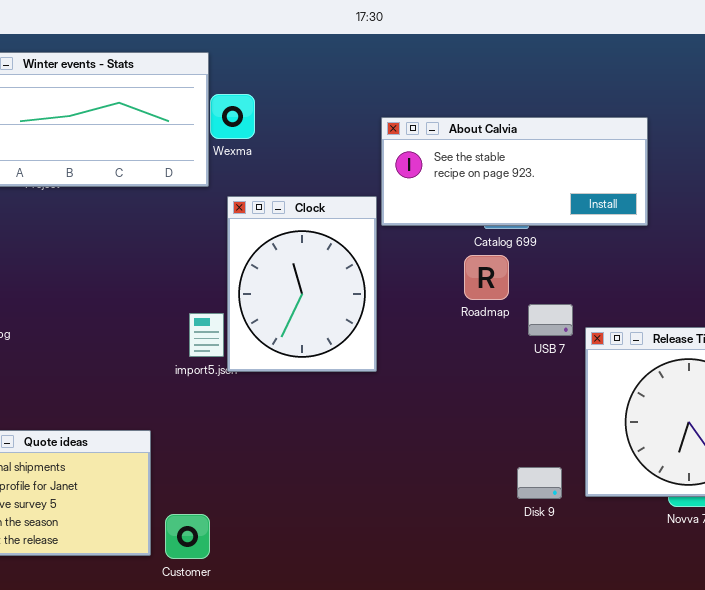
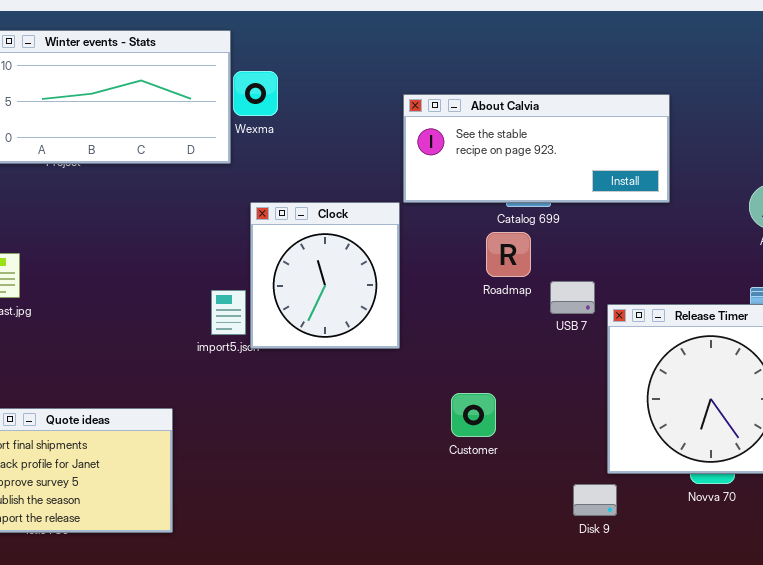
Clock: [227,196,377,372] -> [250,202,400,349], resized
Disk 9: [517,467,562,499] -> [573,484,617,516], moved
Customer: [165,514,210,559] -> [451,393,496,437], moved

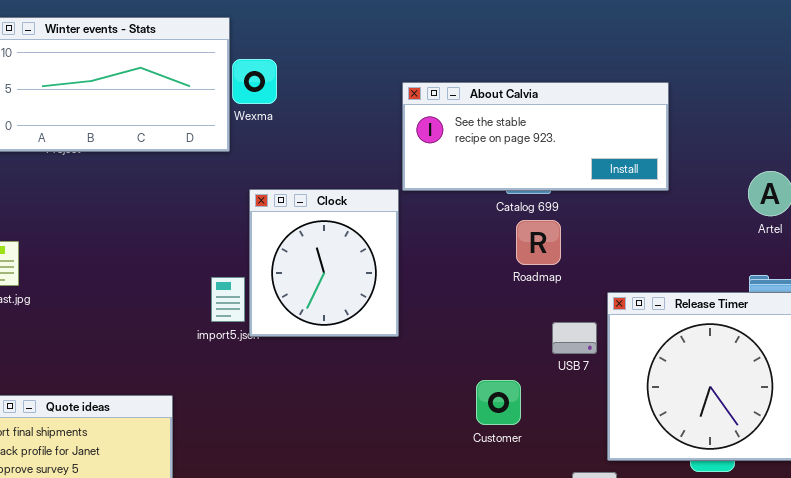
Roadmap: [486,232,531,277] -> [516,220,561,265], moved
USB 7: [550,281,595,314] -> [552,322,597,354], moved
Customer: [451,393,496,437] -> [476,380,521,425], moved

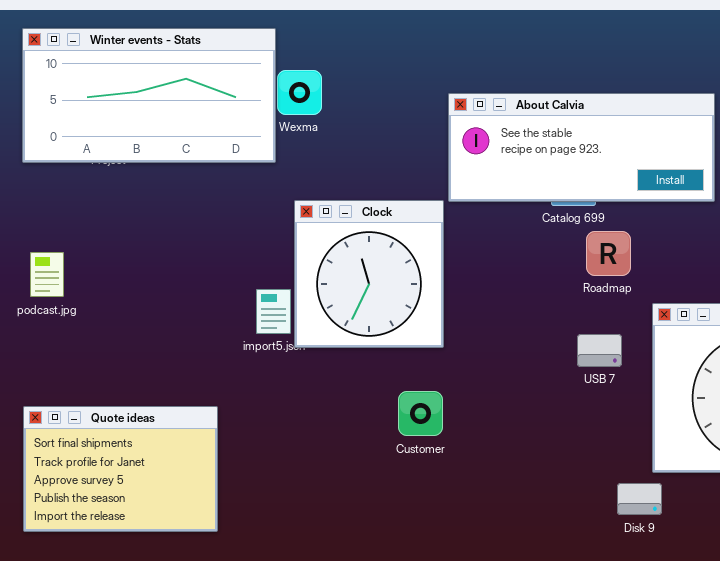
Roadmap: [516,220,561,265] -> [586,231,631,276], moved
USB 7: [552,322,597,354] -> [577,334,622,367], moved
Customer: [476,380,521,425] -> [398,391,443,436], moved

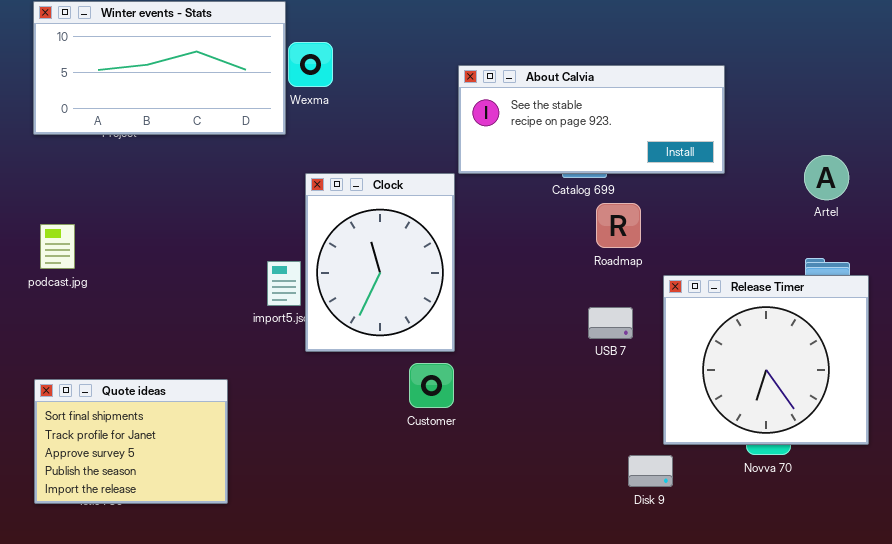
Clock: [294,200,444,348] -> [305,173,455,352], resized

